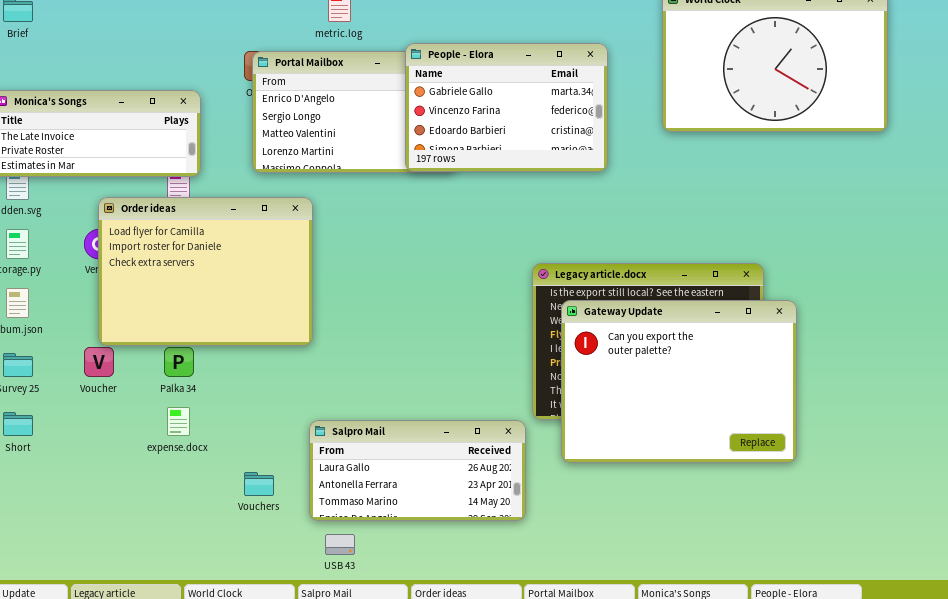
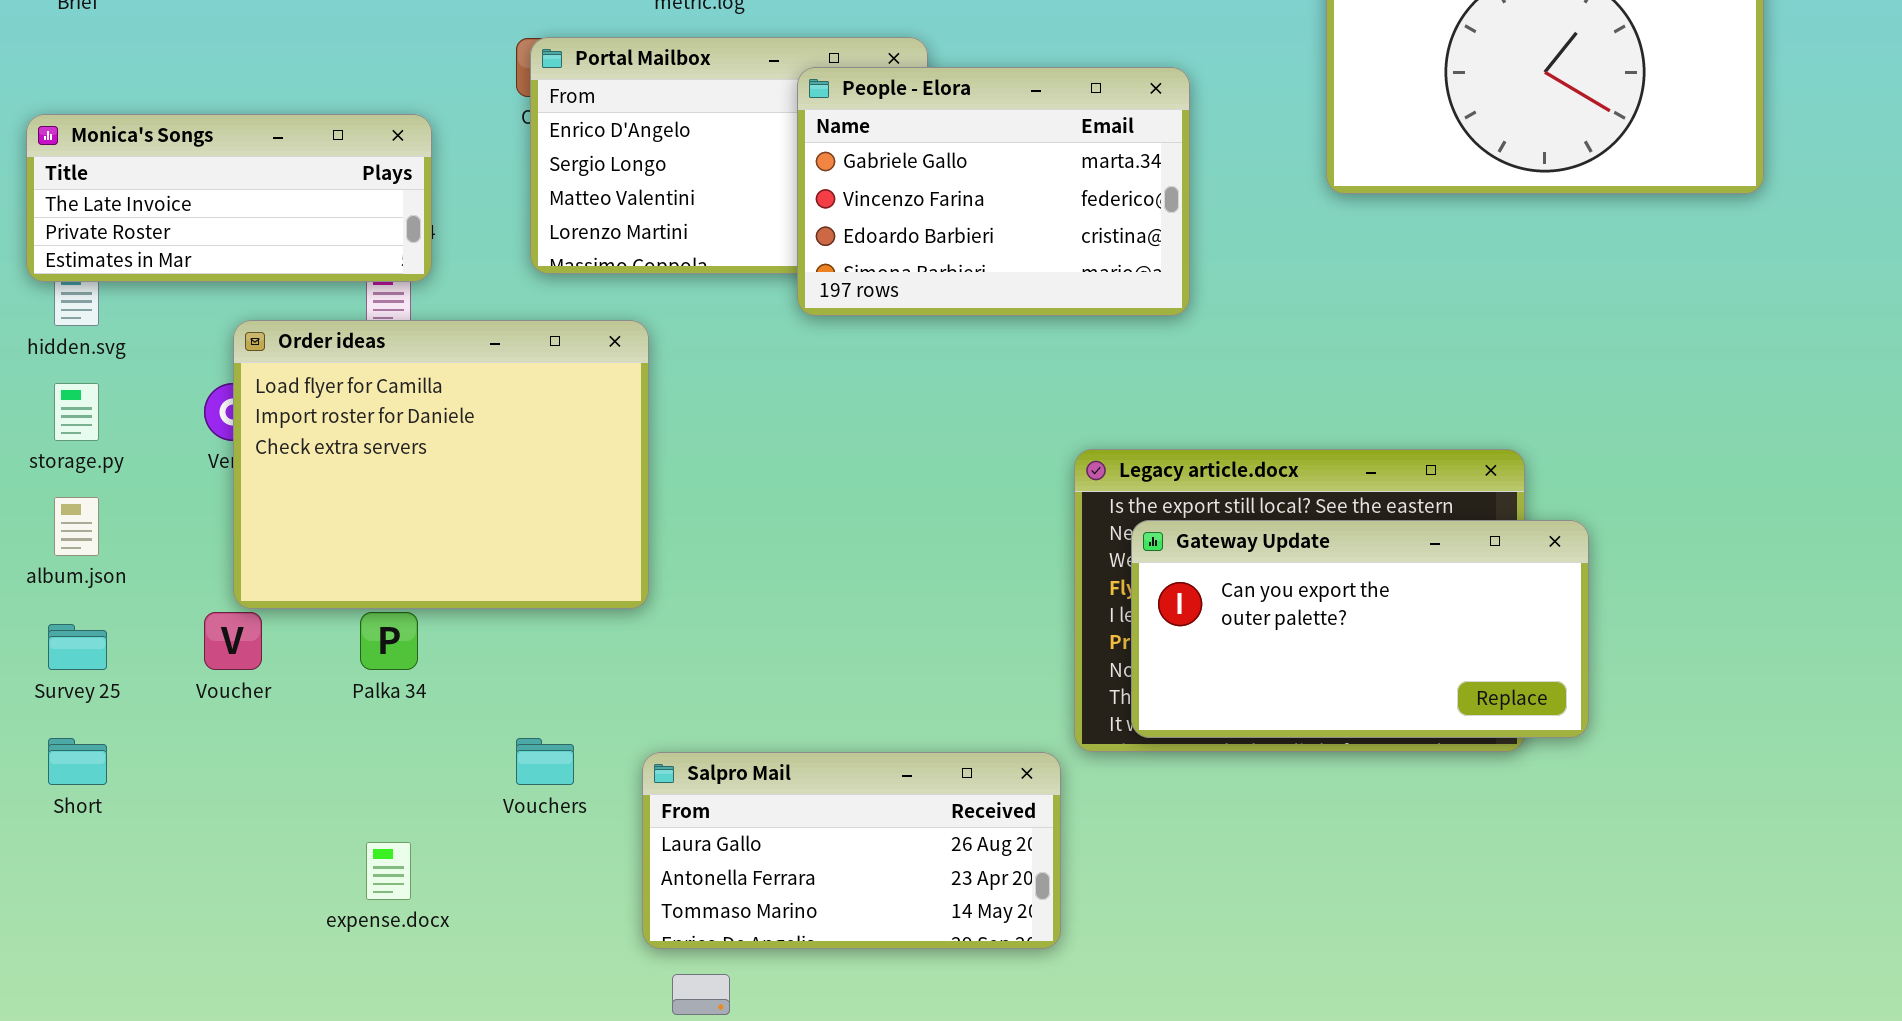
People - Elora: [405,43,608,172] -> [797,67,1190,316], moved
Gateway Update: [561,300,797,463] -> [1131,520,1589,738], resized
expense.docx: [167,407,190,436] -> [366,842,411,900], moved
Vouchers: [244,472,274,496] -> [516,738,574,785], moved

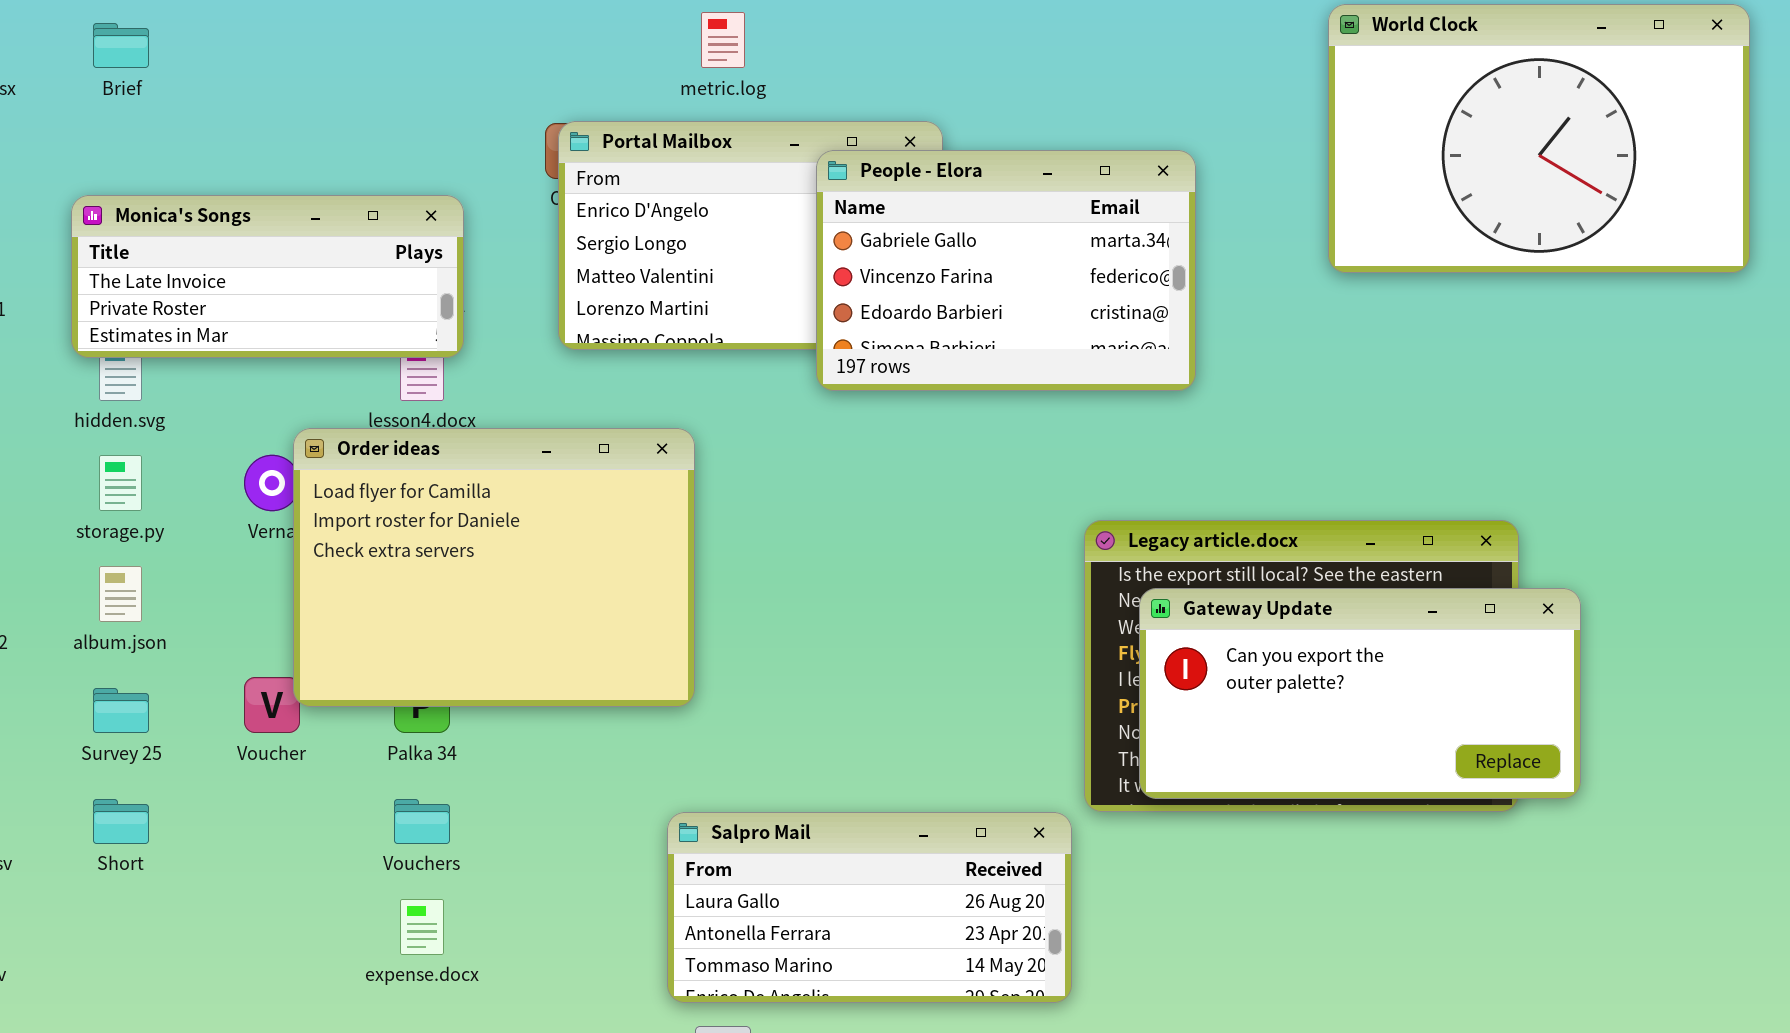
Order ideas: [233,320,649,609] -> [293,428,695,707], moved
Vouchers: [516,738,574,785] -> [394,799,450,844], moved

